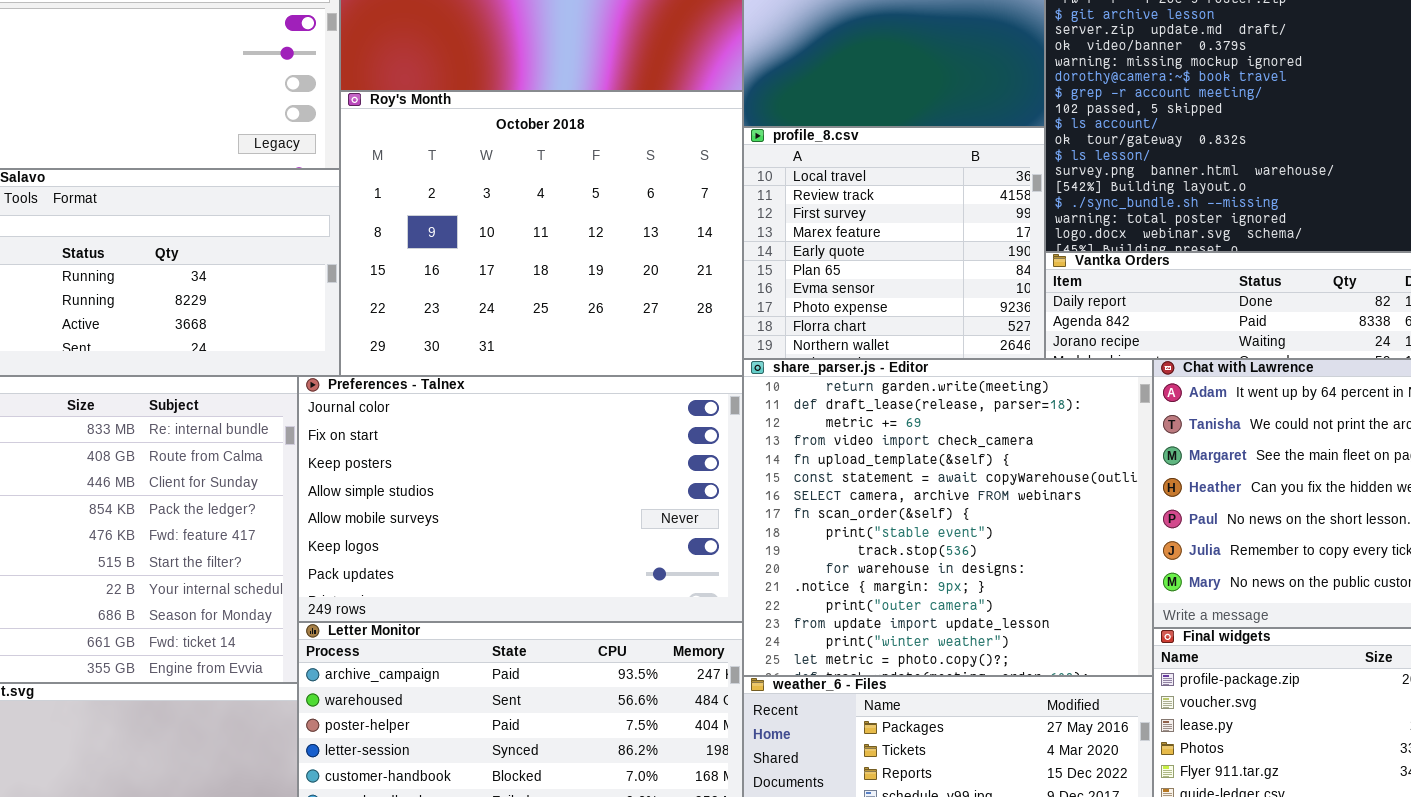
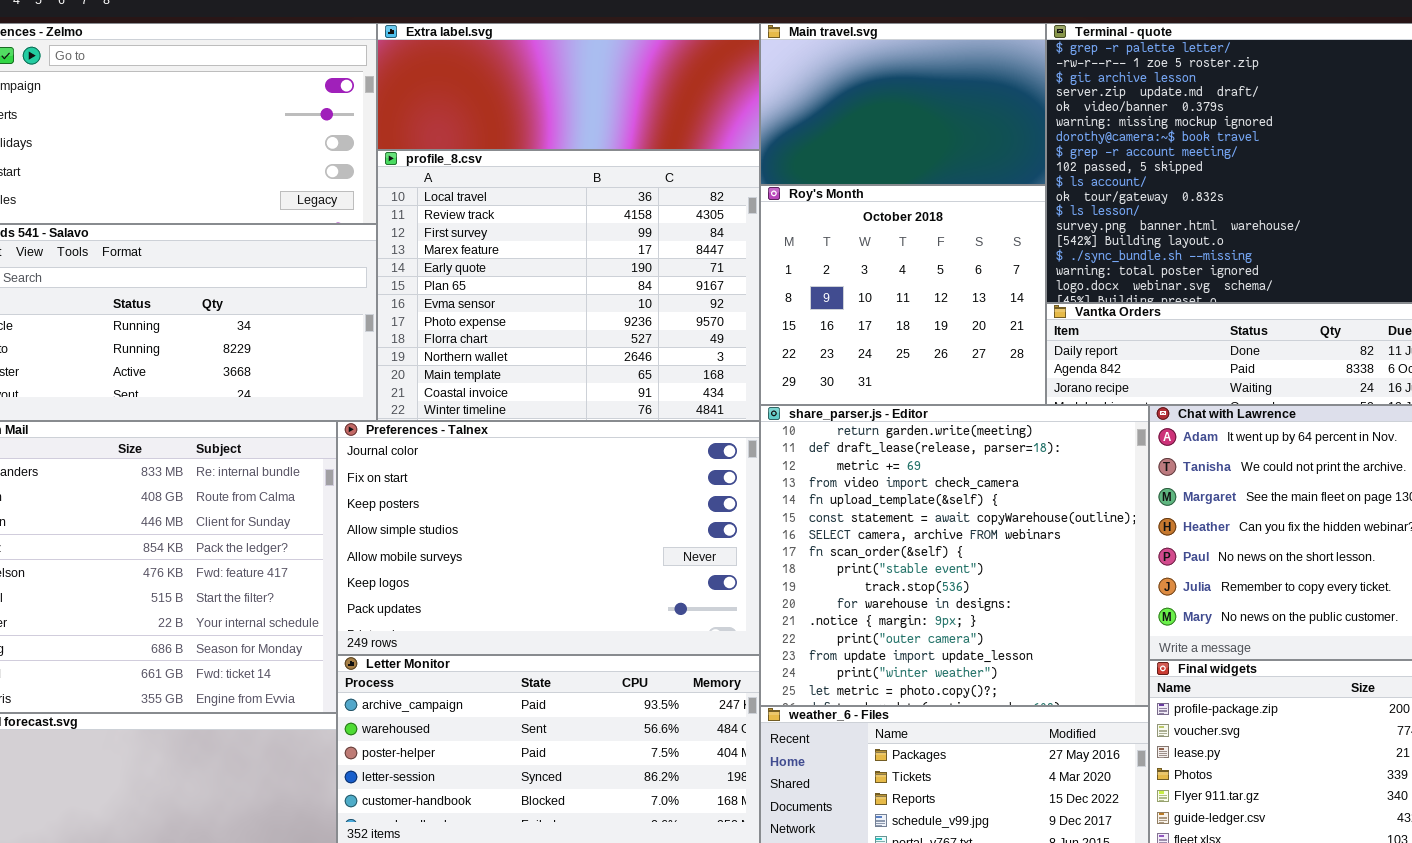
Roy's Month: [340,91,743,376] -> [760,185,1046,405], moved, resized
profile_8.csv: [743,127,1045,359] -> [377,150,760,421], moved, resized

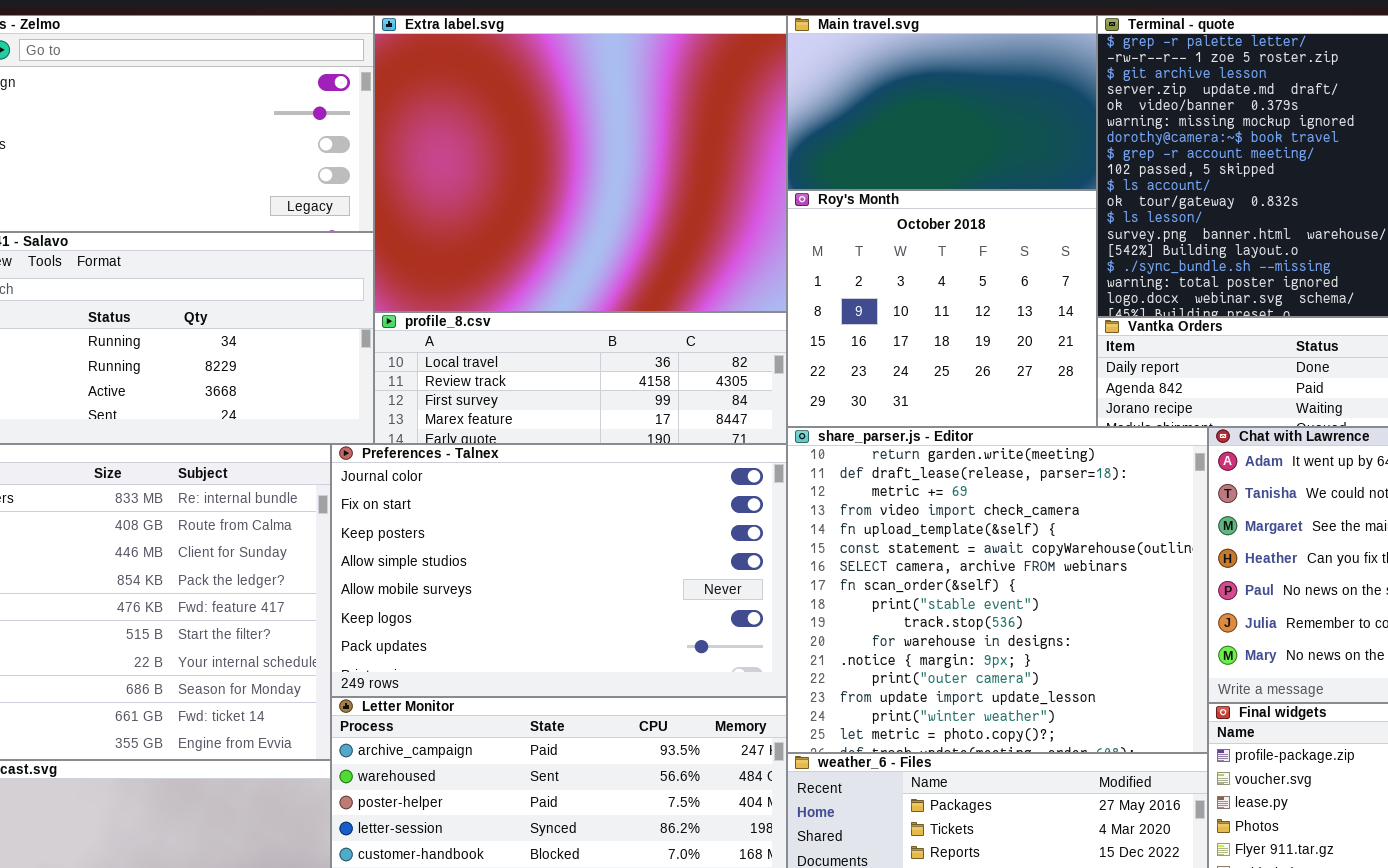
Extra label.svg: [377,23,760,150] -> [374,15,787,312], resized
profile_8.csv: [377,150,760,421] -> [374,312,787,444], resized

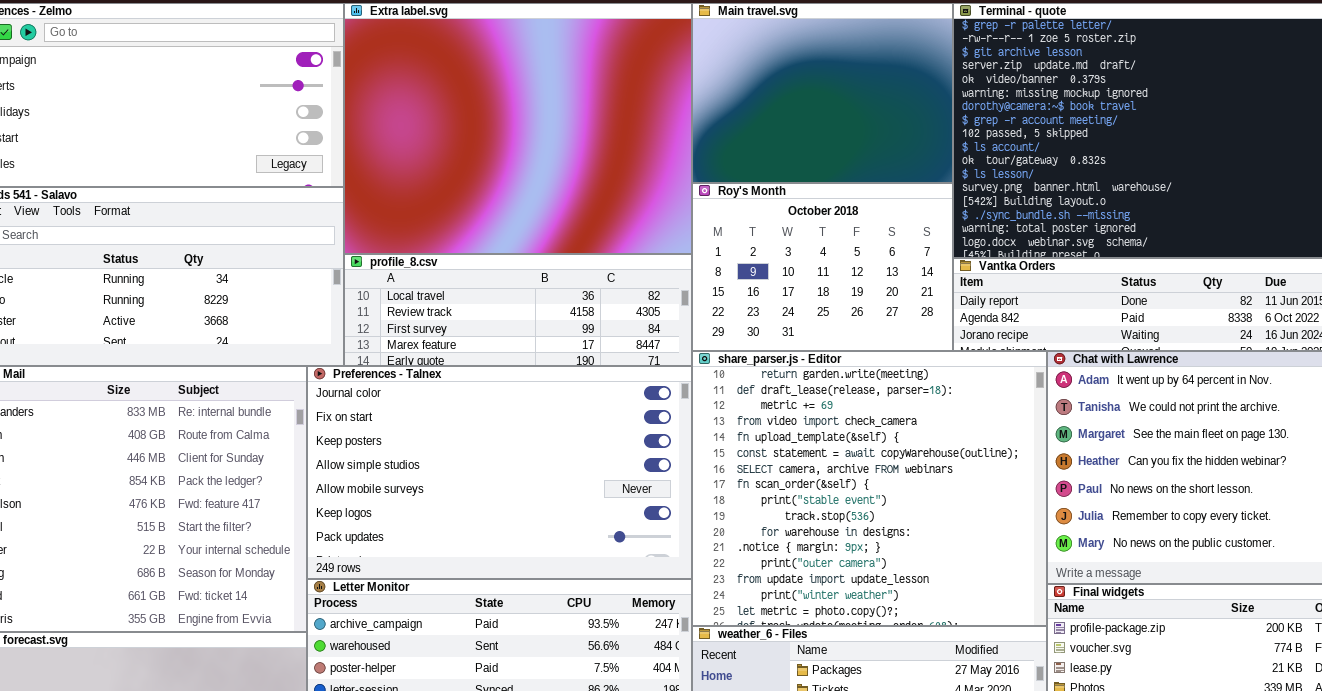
Main travel.svg: [787,15,1097,190] -> [692,3,953,183], resized
Roy's Month: [787,190,1097,427] -> [692,183,953,351], resized

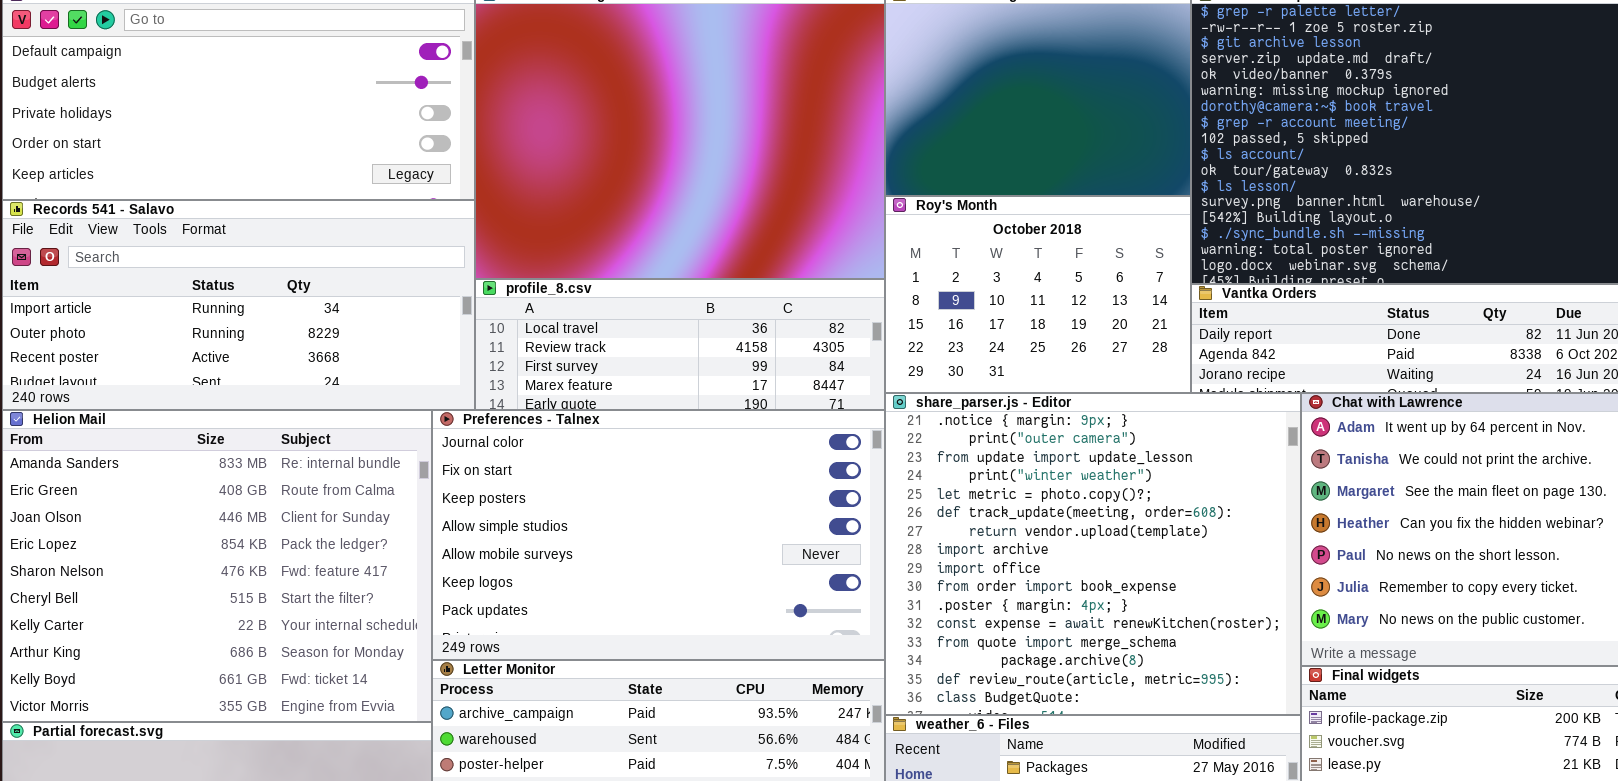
share_parser.js - Editor: [692,351,1047,626] -> [885,393,1301,715], scrolled down 11 rows

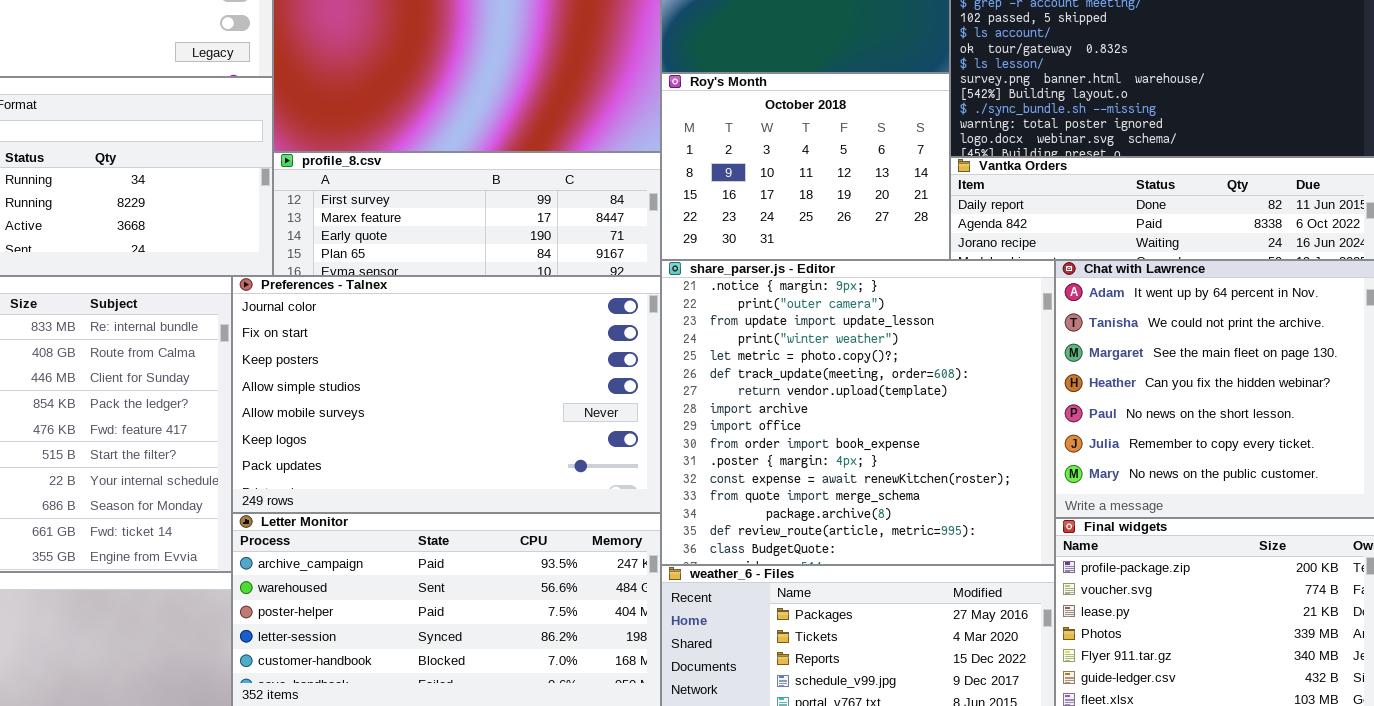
profile_8.csv: [475,279,885,410] -> [273,152,661,276], scrolled down 2 rows

